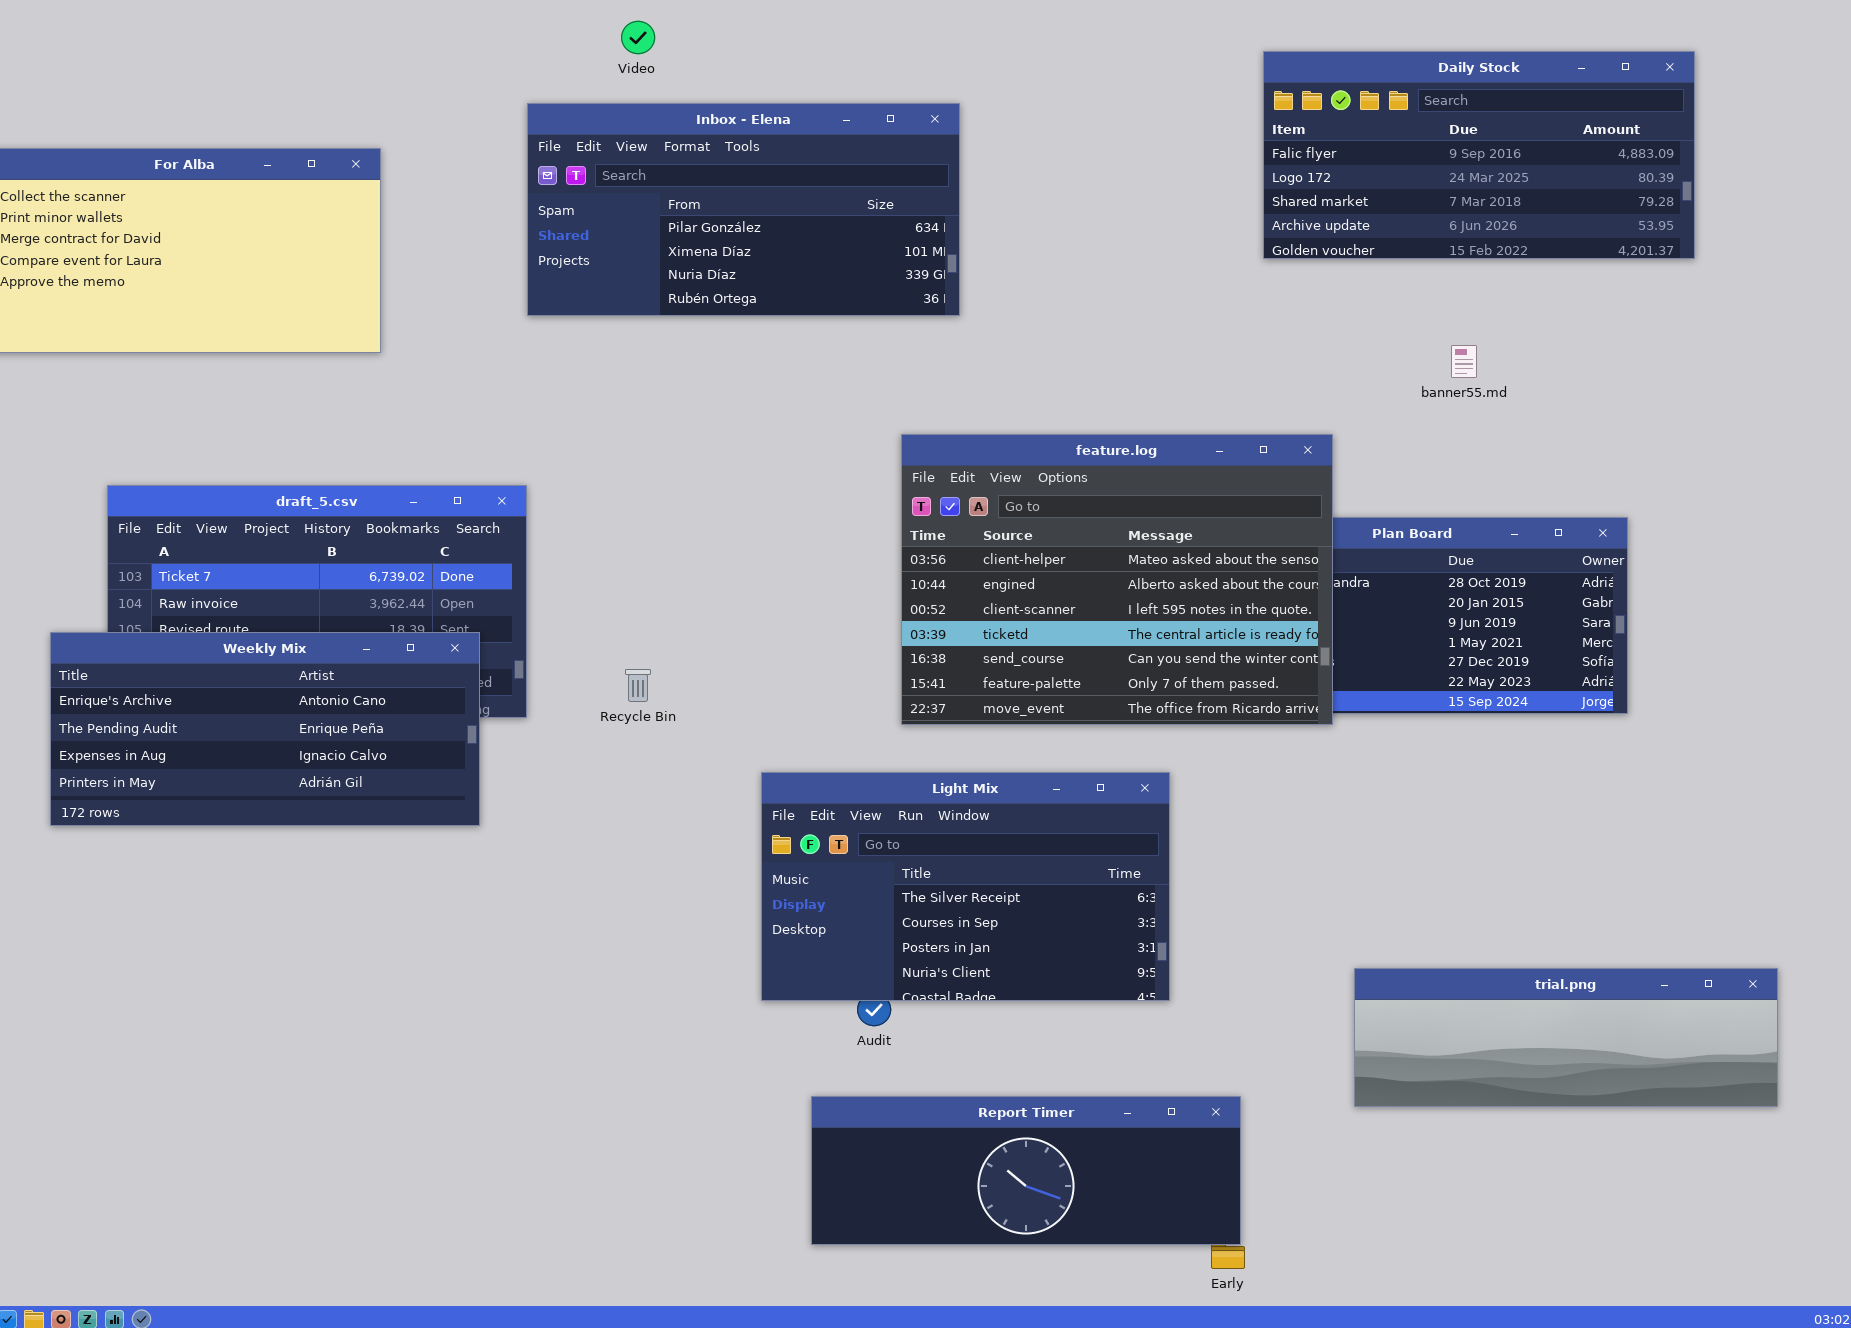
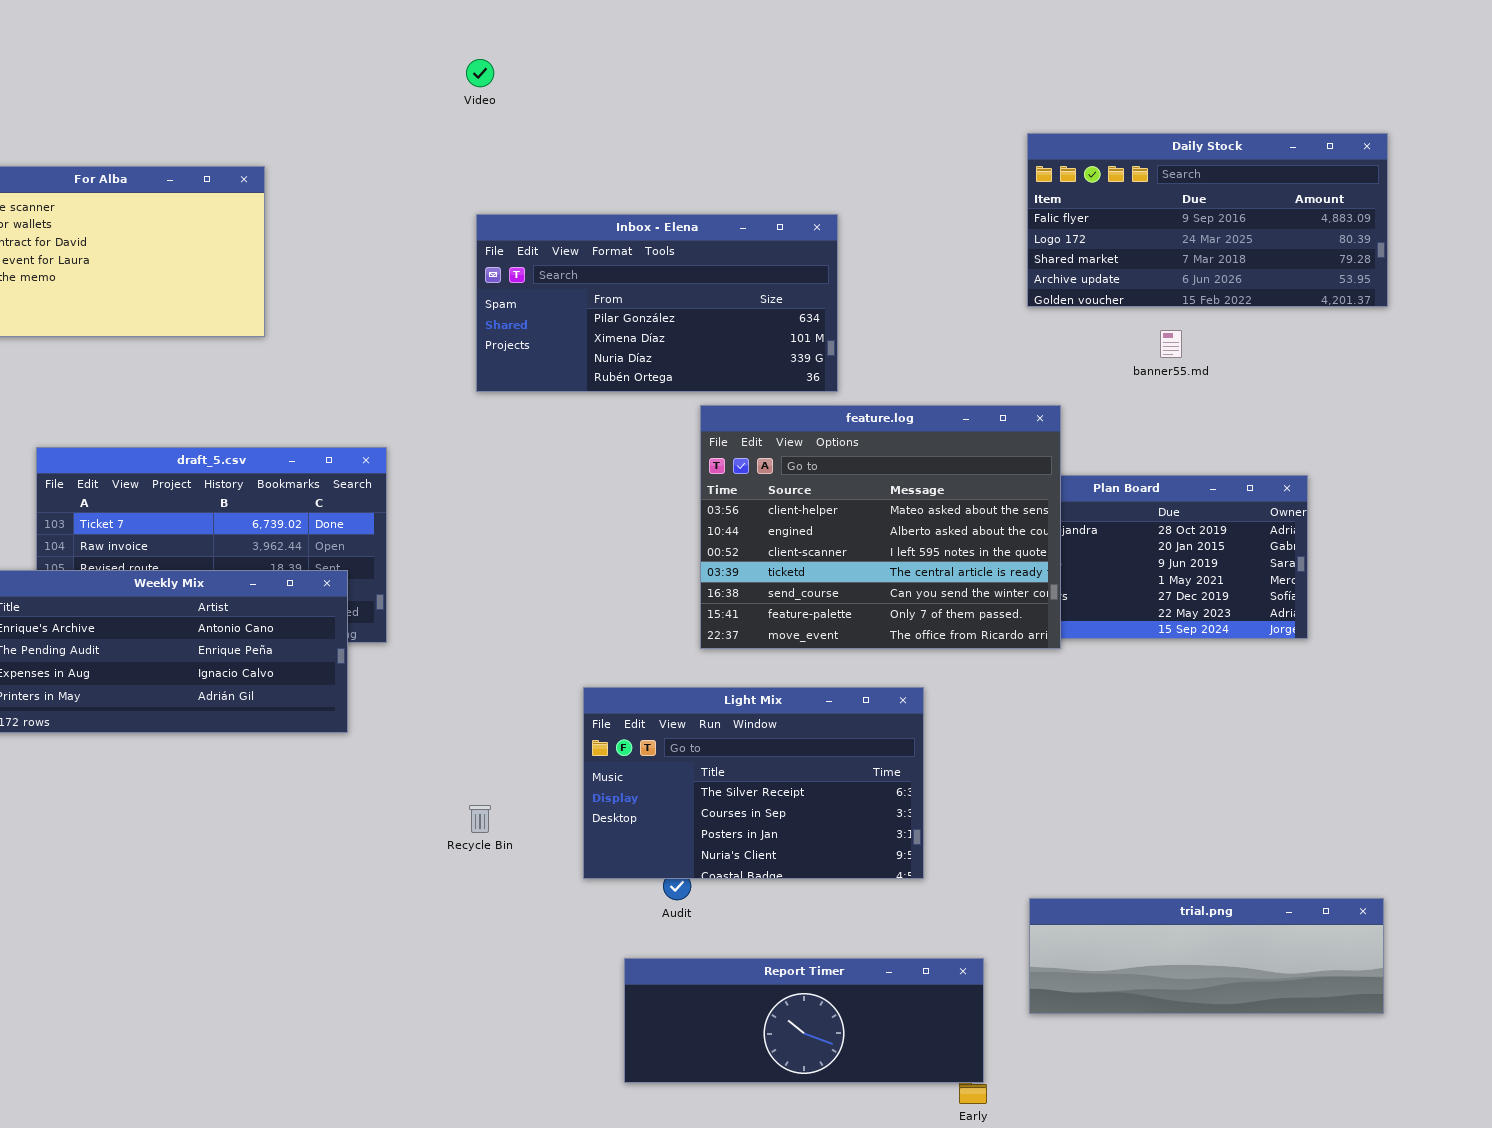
Daily Stock: [1263,51,1695,259] -> [1027,133,1388,307], moved
Inbox - Elena: [527,103,960,316] -> [476,214,838,392], moved
Recycle Bin: [625,669,651,702] -> [469,805,491,833], moved
trial.png: [1354,968,1778,1107] -> [1029,898,1384,1014], moved

